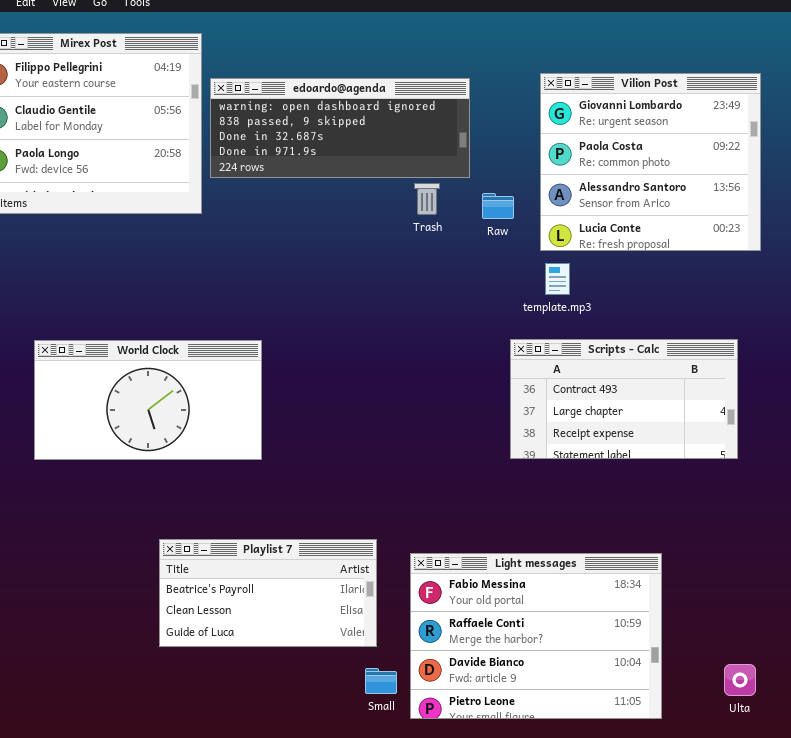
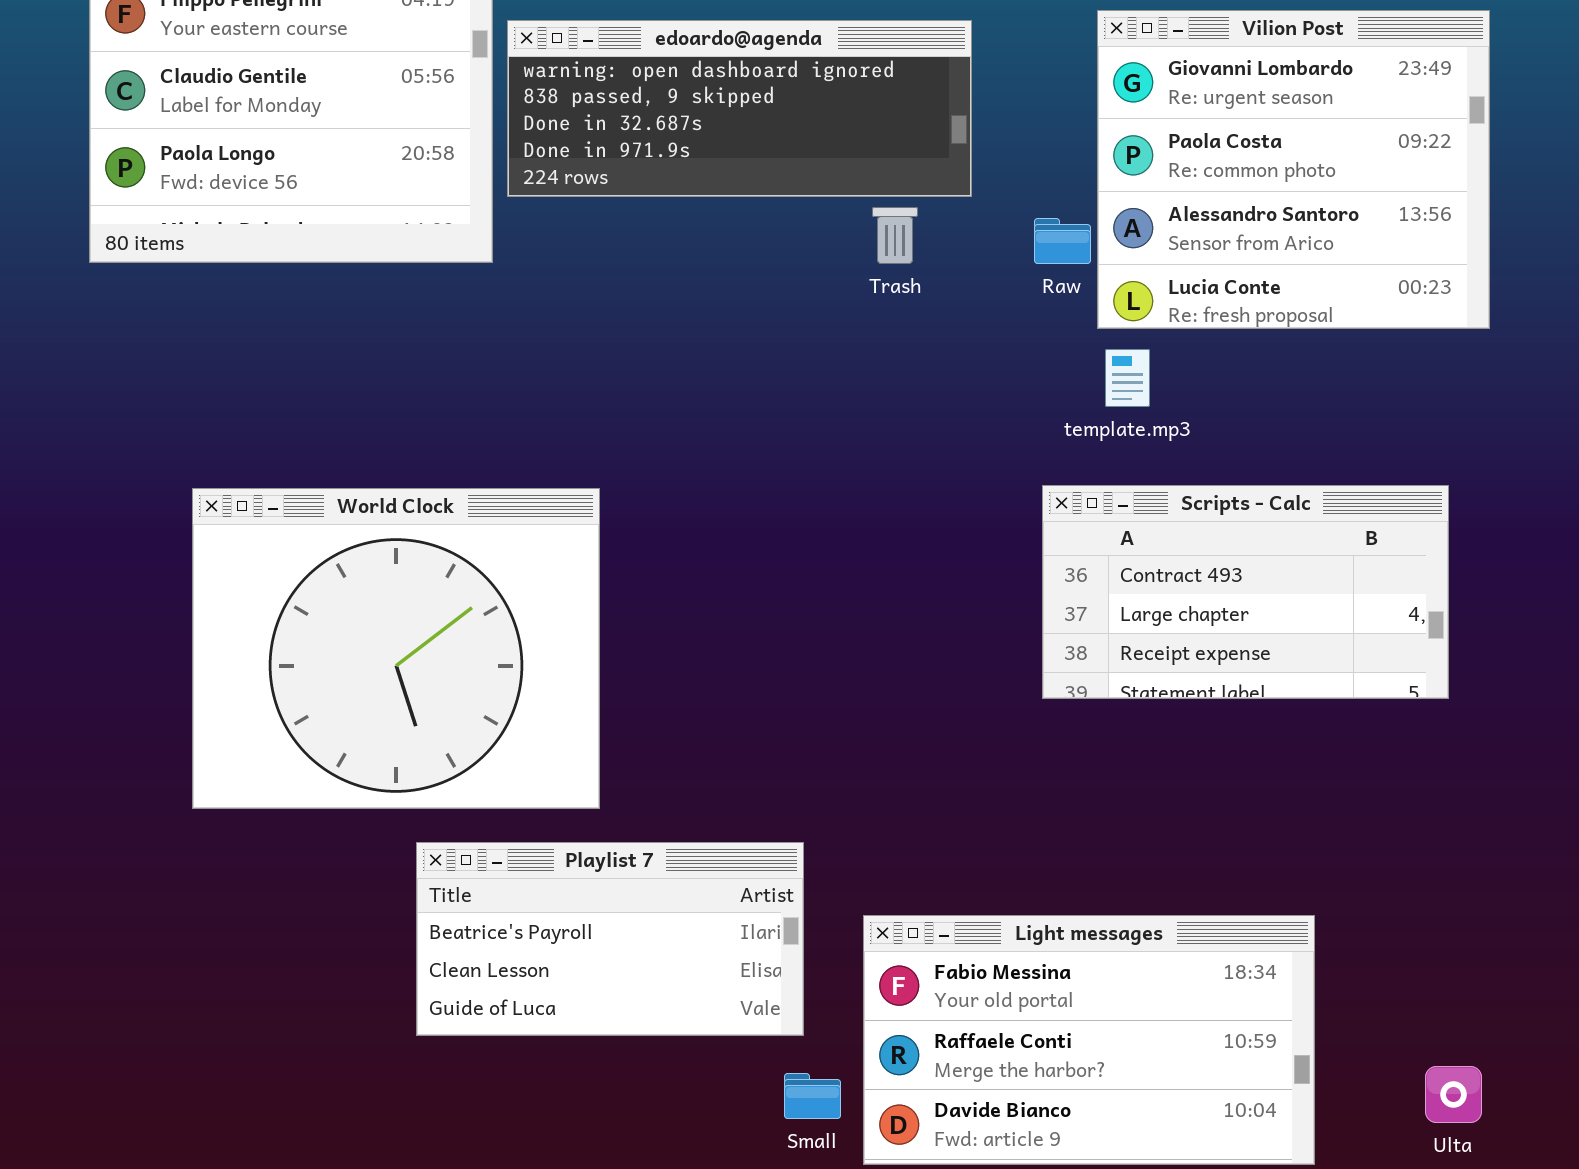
Raw: [482,193,514,219] -> [1034,218,1091,264], moved
World Clock: [34,340,262,460] -> [192,488,600,809], resized
Light messages: [410,553,662,719] -> [863,915,1315,1165], resized

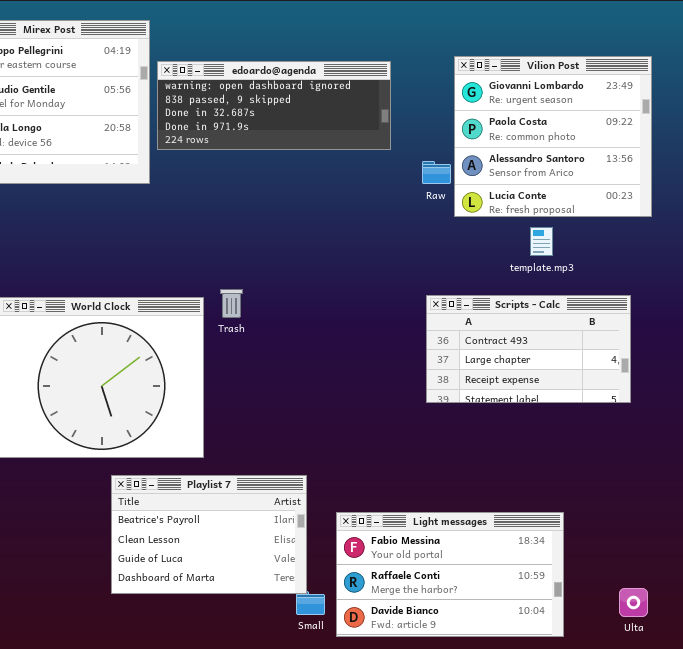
Trash: [872,207,918,264] -> [220,289,243,318], moved
template.mp3: [1105,349,1150,407] -> [530,227,553,256], moved
Playlist 7: [416,842,804,1036] -> [111,475,307,594], resized

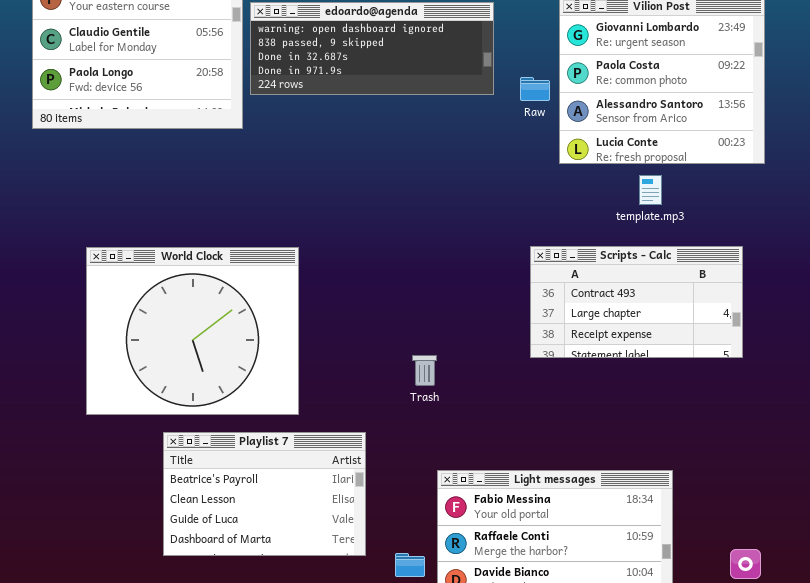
Raw: [422,161,451,184] -> [520,77,550,101], moved
Trash: [220,289,243,318] -> [412,355,437,386], moved
Playlist 7: [111,475,307,594] -> [163,432,366,556], moved

